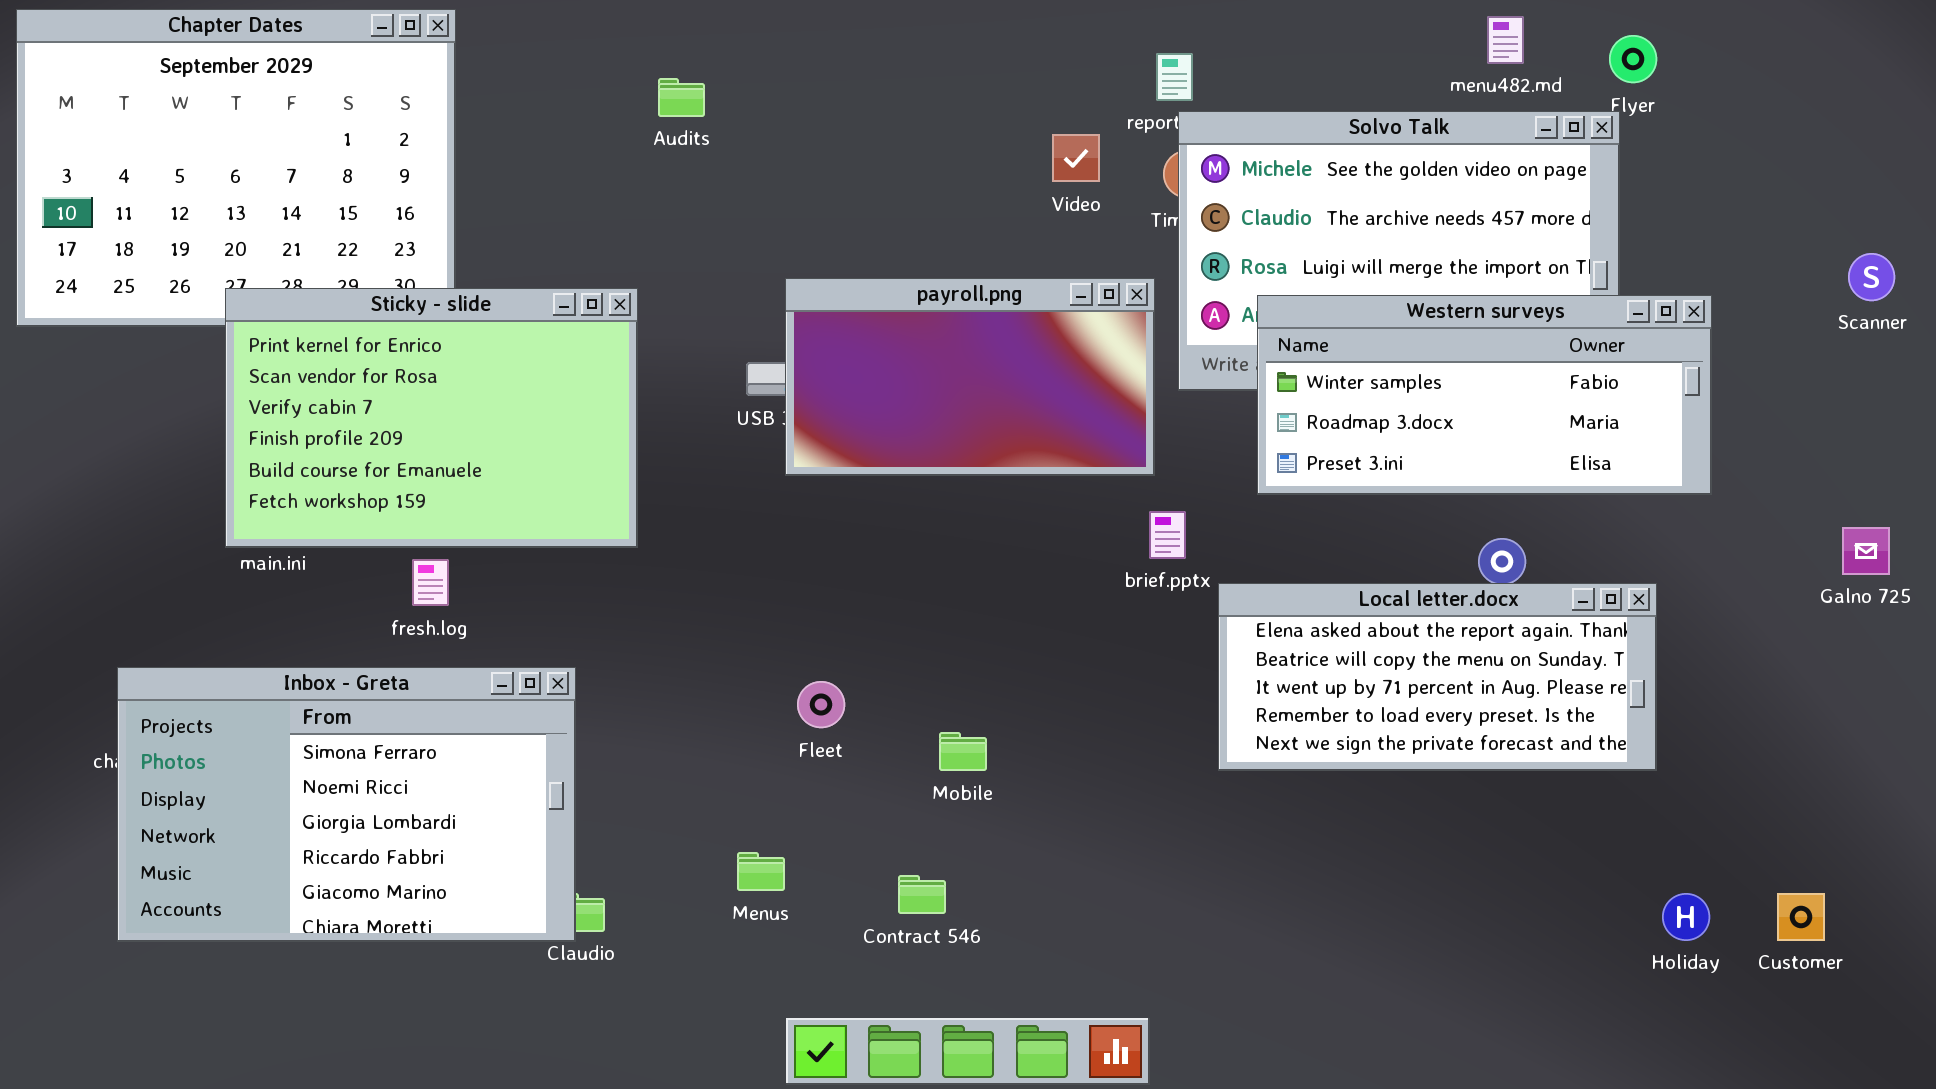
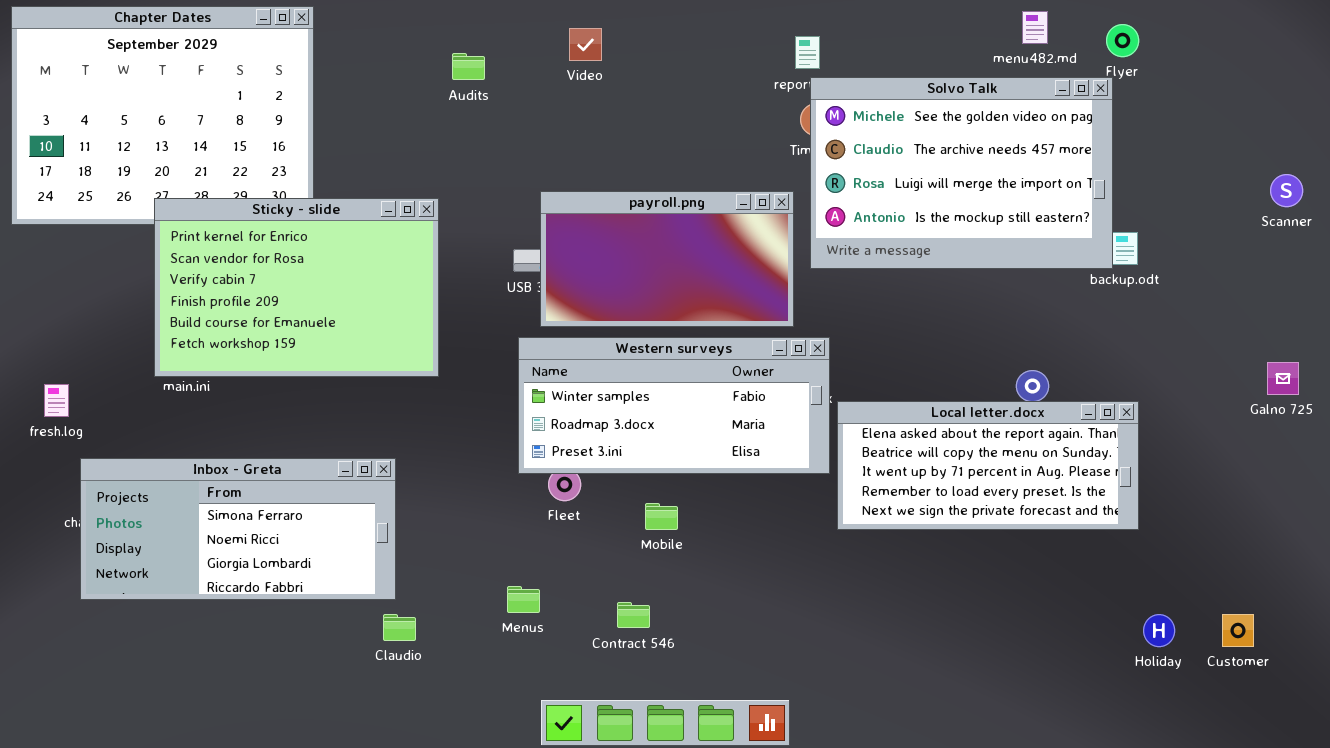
Video: [1052,134,1100,182] -> [569,28,602,61], moved
Western surveys: [1257,295,1712,495] -> [518,337,830,474], moved
fresh.log: [412,559,449,606] -> [44,384,69,417], moved
Inbox - Greta: [117,667,576,942] -> [80,458,396,600], resized

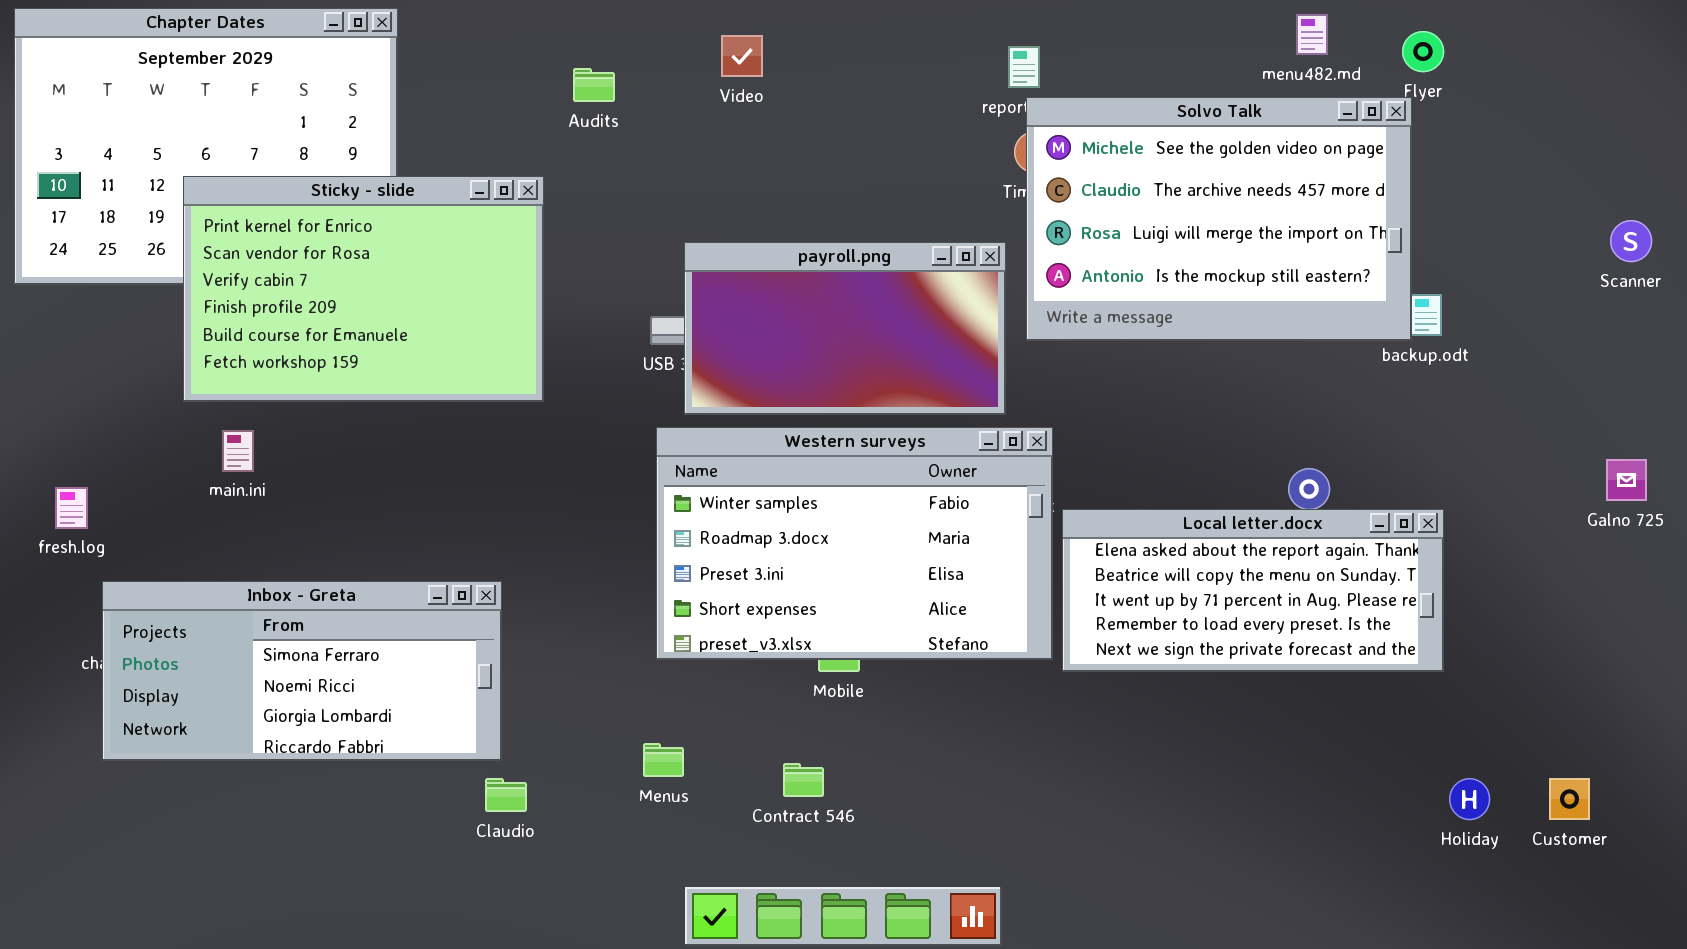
Sticky - slide: [154,198,439,377] -> [183,176,544,402], moved
Western surveys: [518,337,830,474] -> [656,427,1053,660], resized

